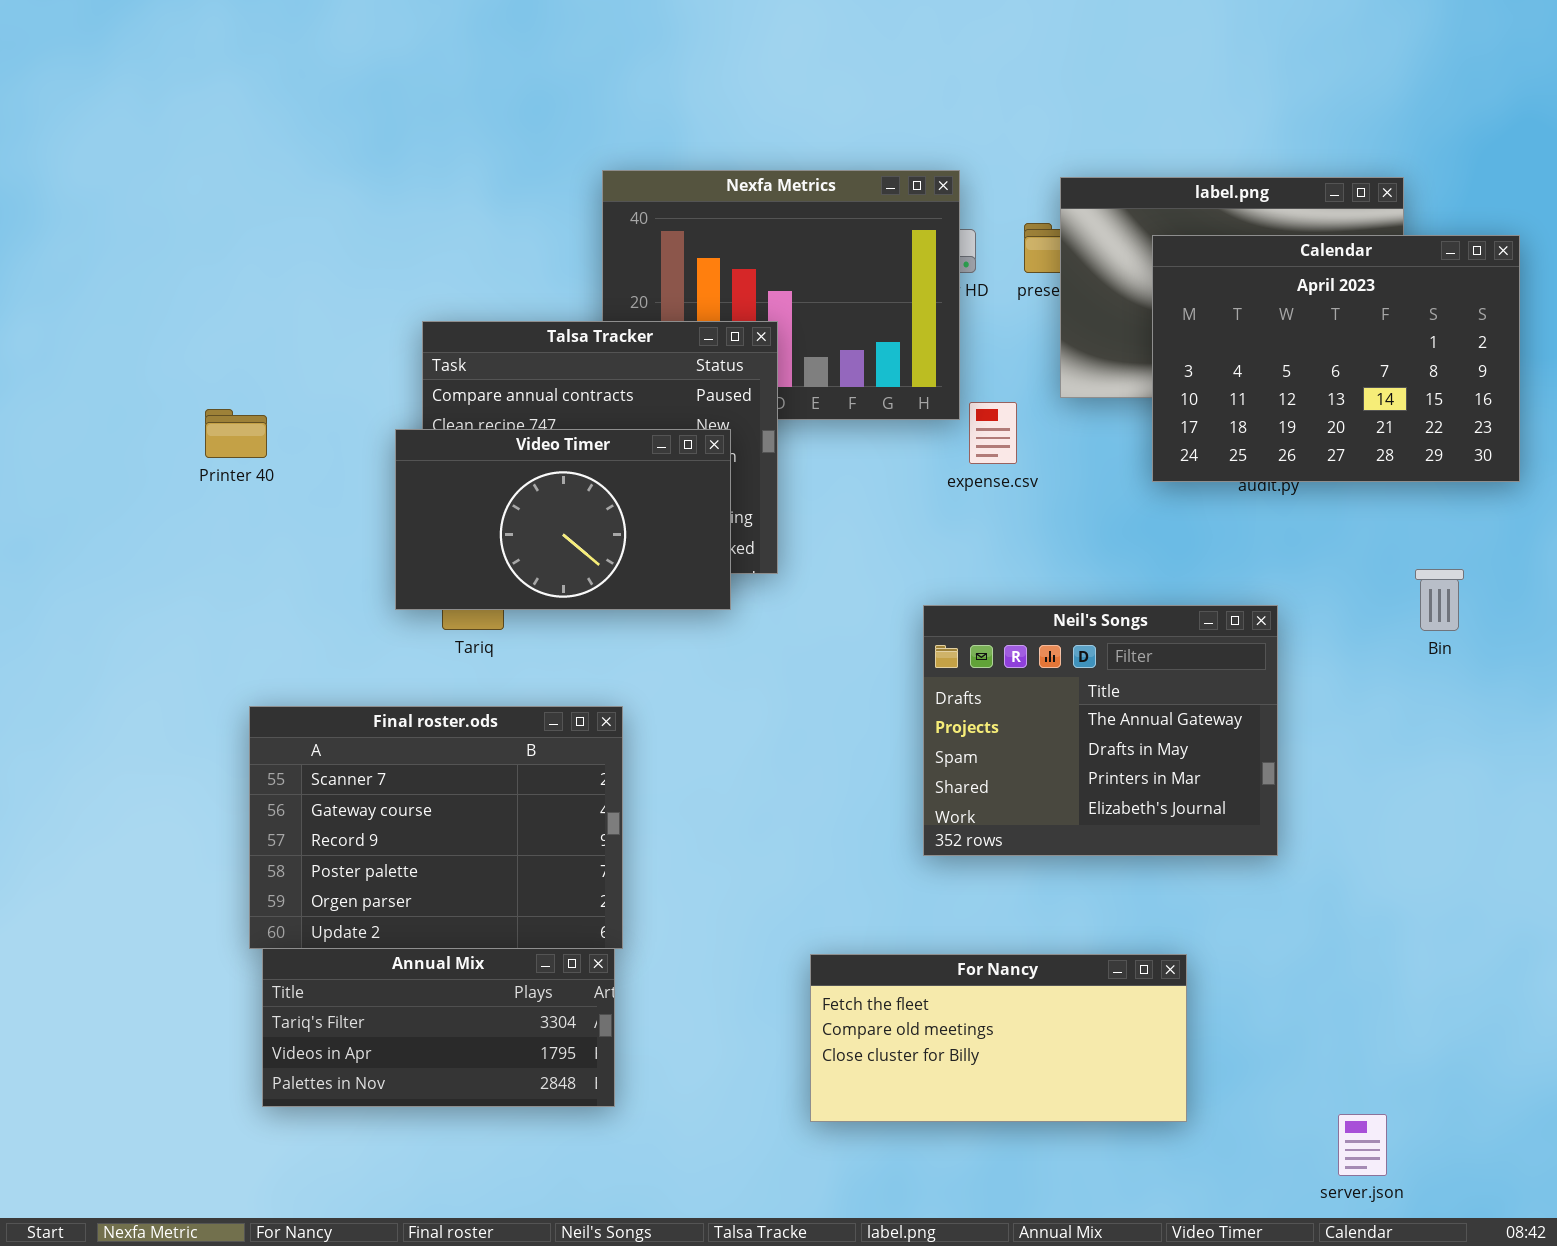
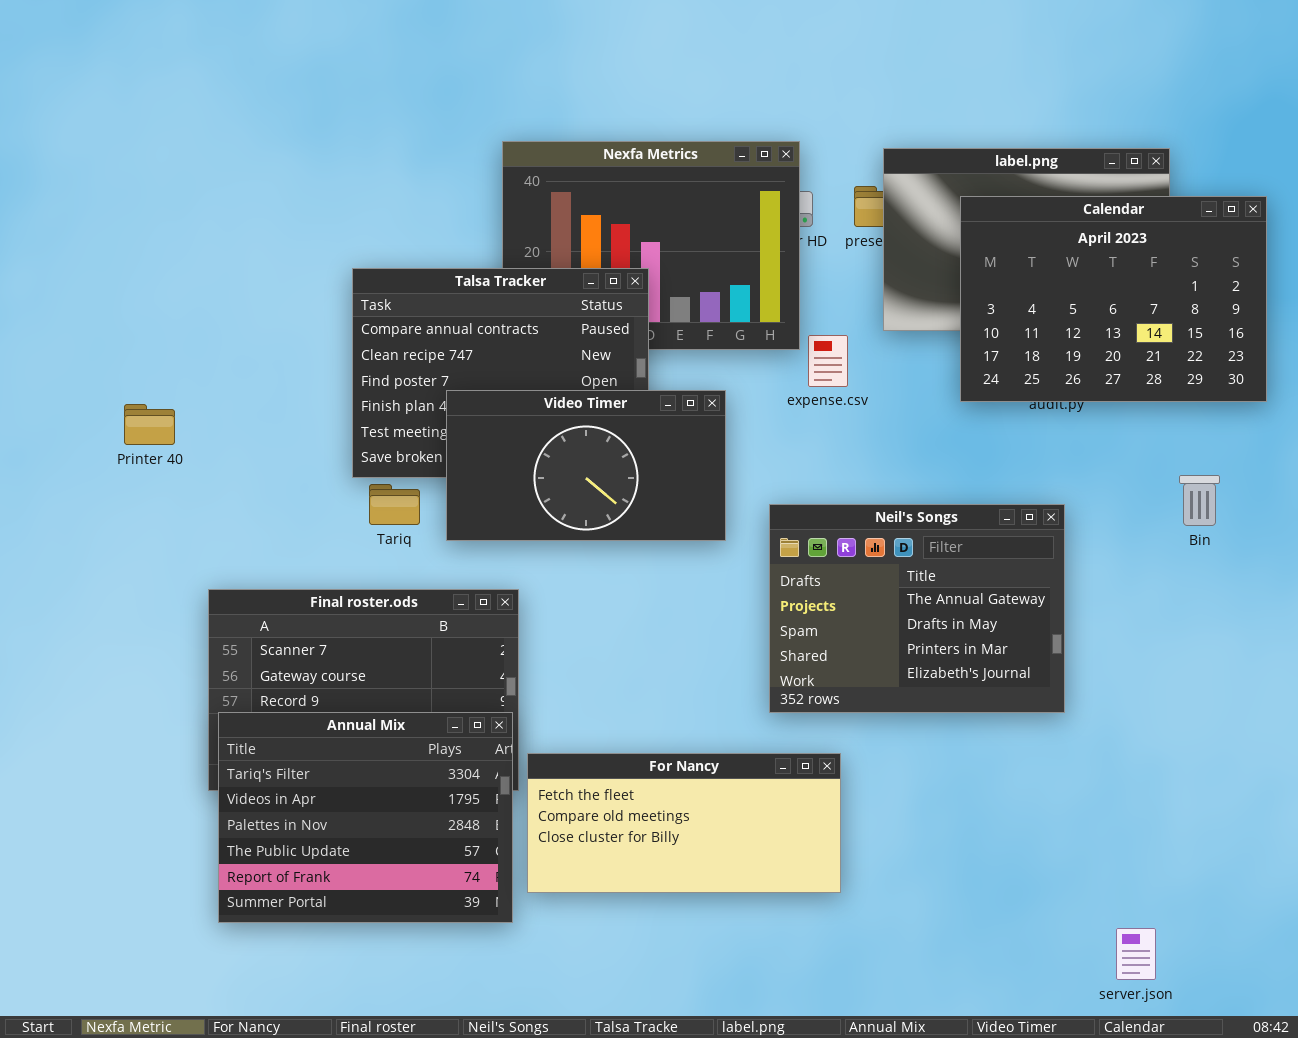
Printer 40: [205,409,267,458] -> [124,404,175,445], moved
Video Timer: [395,429,731,610] -> [446,390,726,541], moved
Annual Mix: [262,948,615,1107] -> [218,712,513,923], resized
For Nancy: [810,954,1187,1122] -> [527,753,841,893], moved

